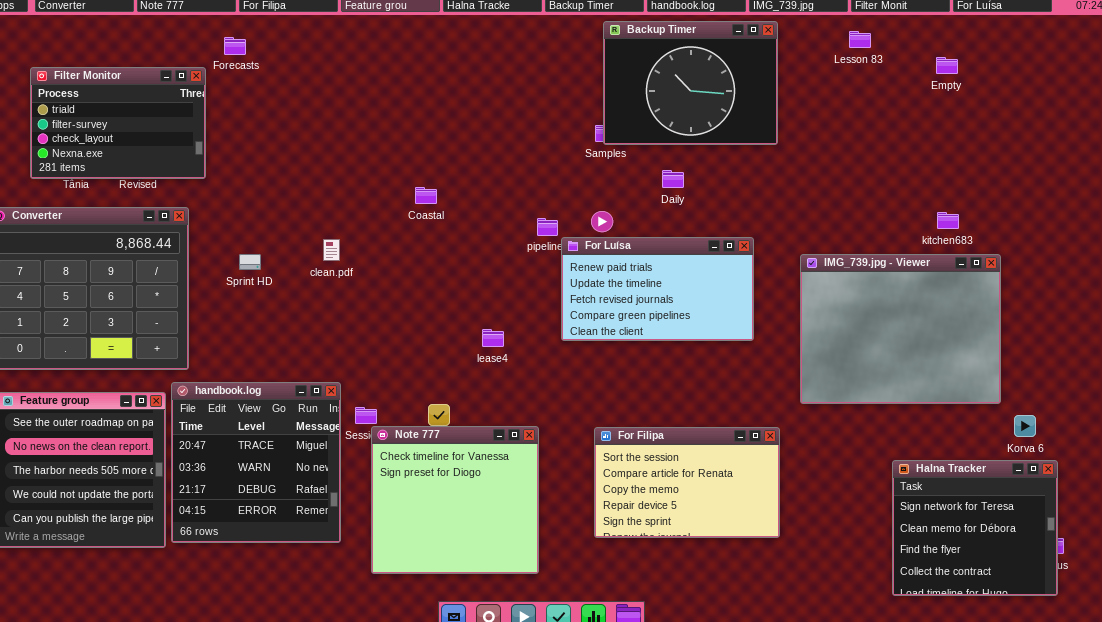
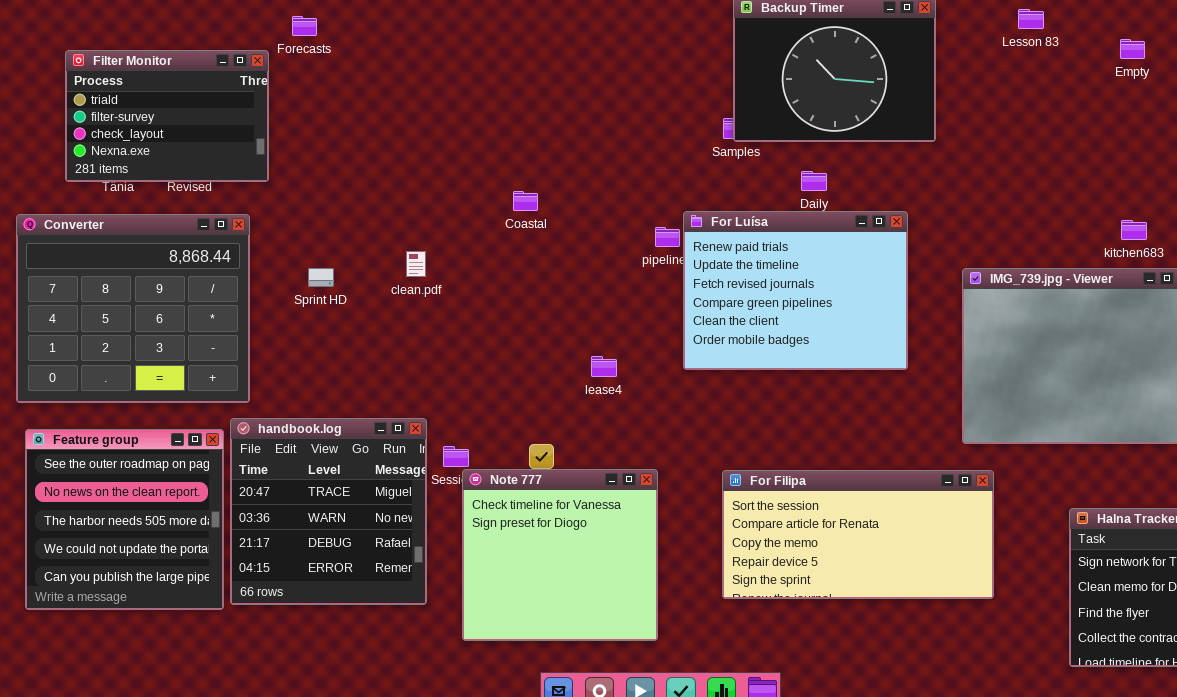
For Luísa: [561,237,754,341] -> [683,211,908,370], resized
For Filipa: [594,427,780,538] -> [722,470,994,599], resized

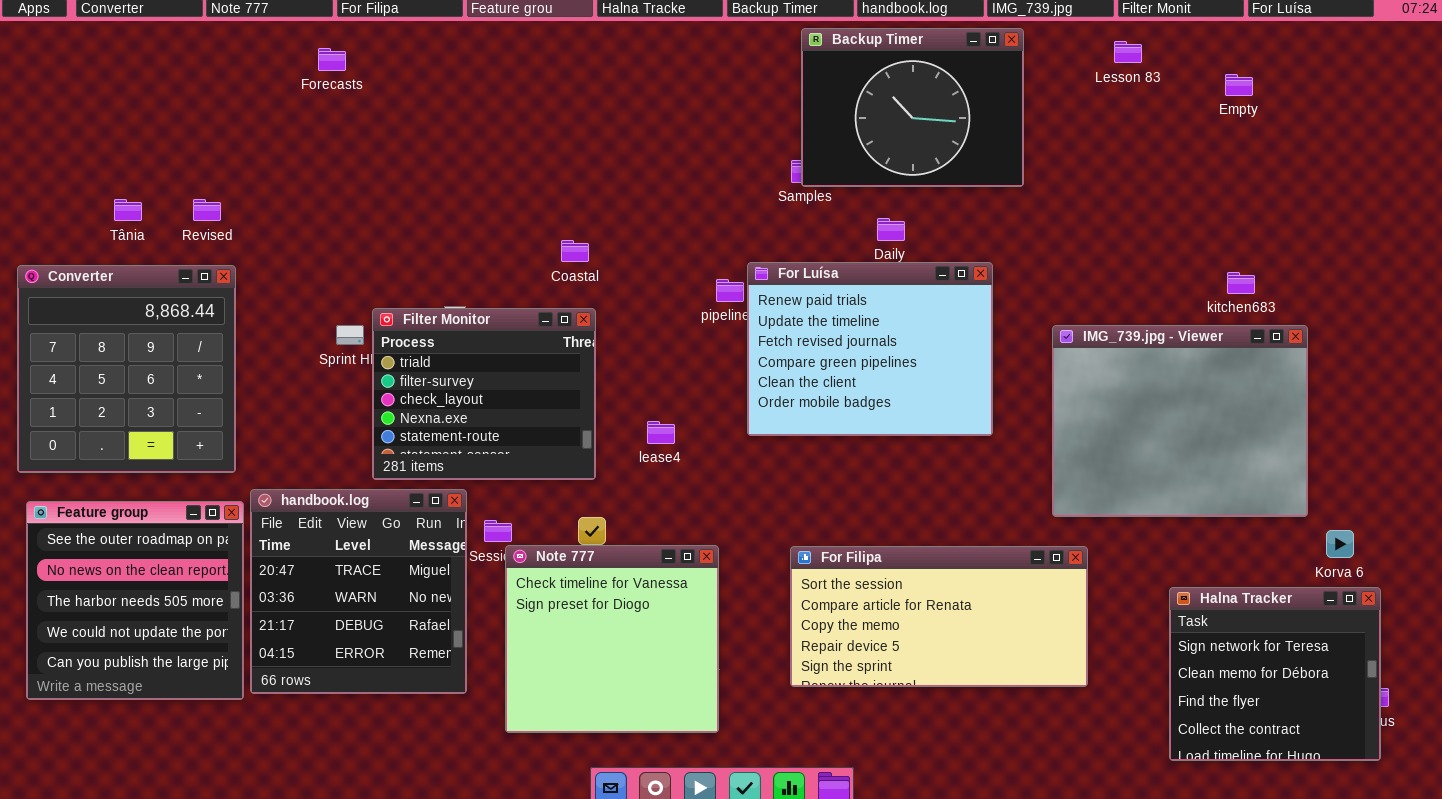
Filter Monitor: [65,50,269,182] -> [372,308,596,480], moved, resized
Converter: [16,214,250,403] -> [17,265,236,473], resized

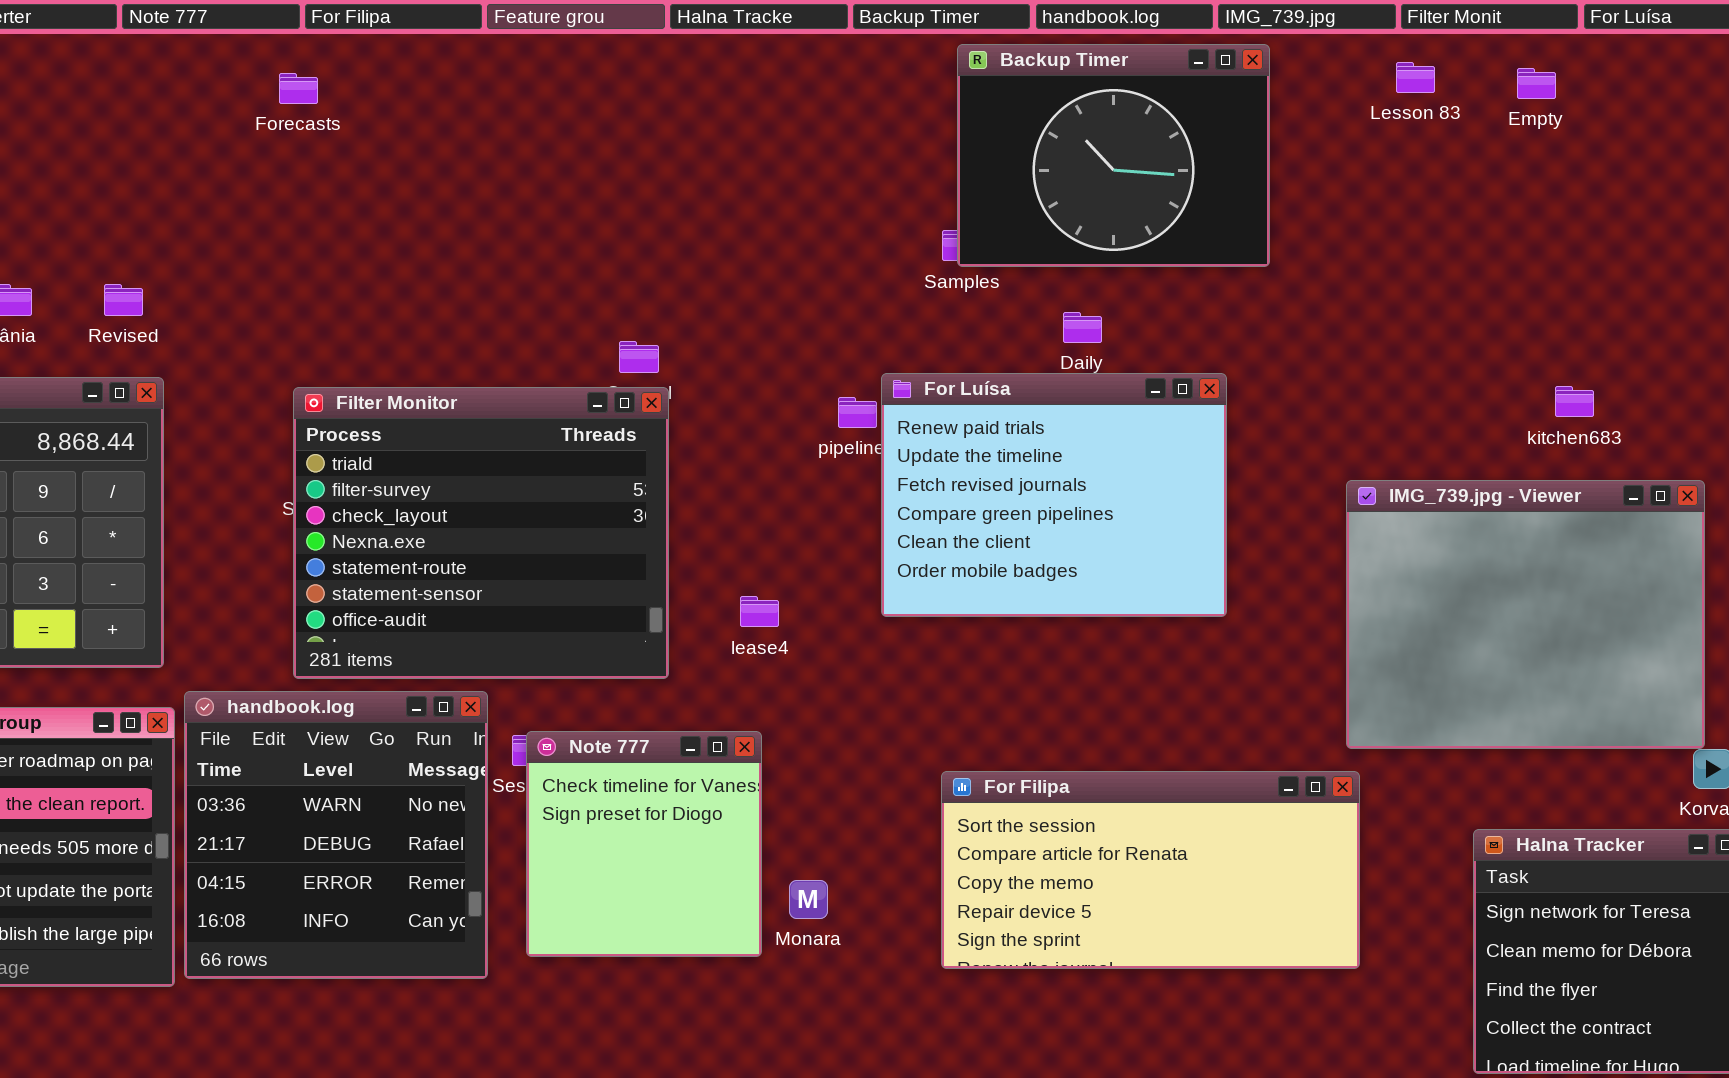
Empty: [1225,74,1253,96] -> [1517,68,1556,99], moved
Filter Monitor: [372,308,596,480] -> [293,387,669,679], resized
IMG_739.jpg - Viewer: [1052,325,1308,517] -> [1346,480,1705,749], moved
handbook.log: [250,489,467,694] -> [184,691,488,979], scrolled down 1 row
Note 777: [505,545,719,733] -> [526,731,762,957], moved, resized

